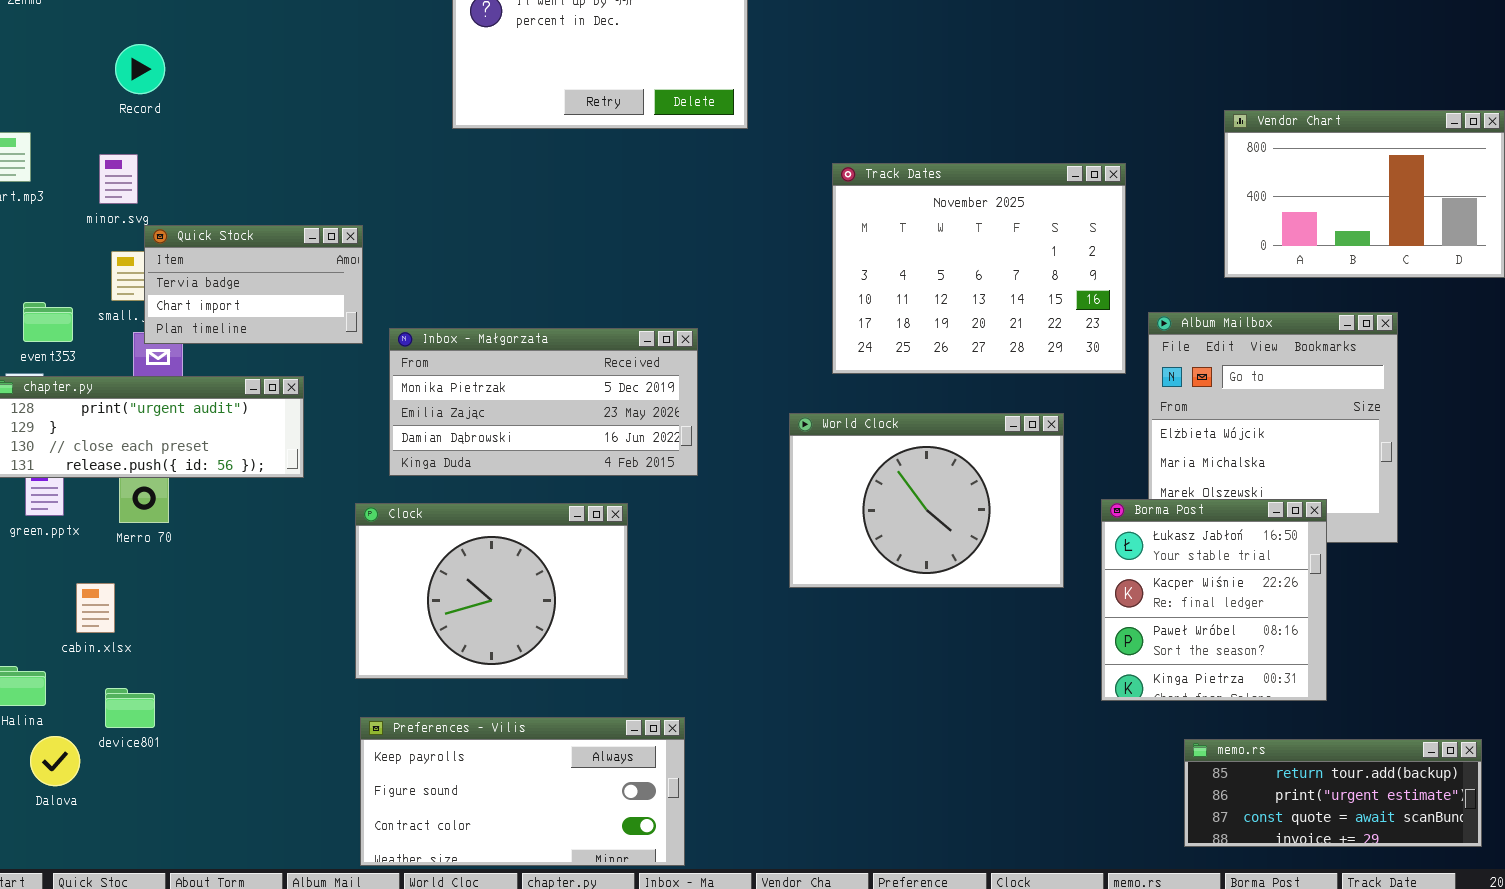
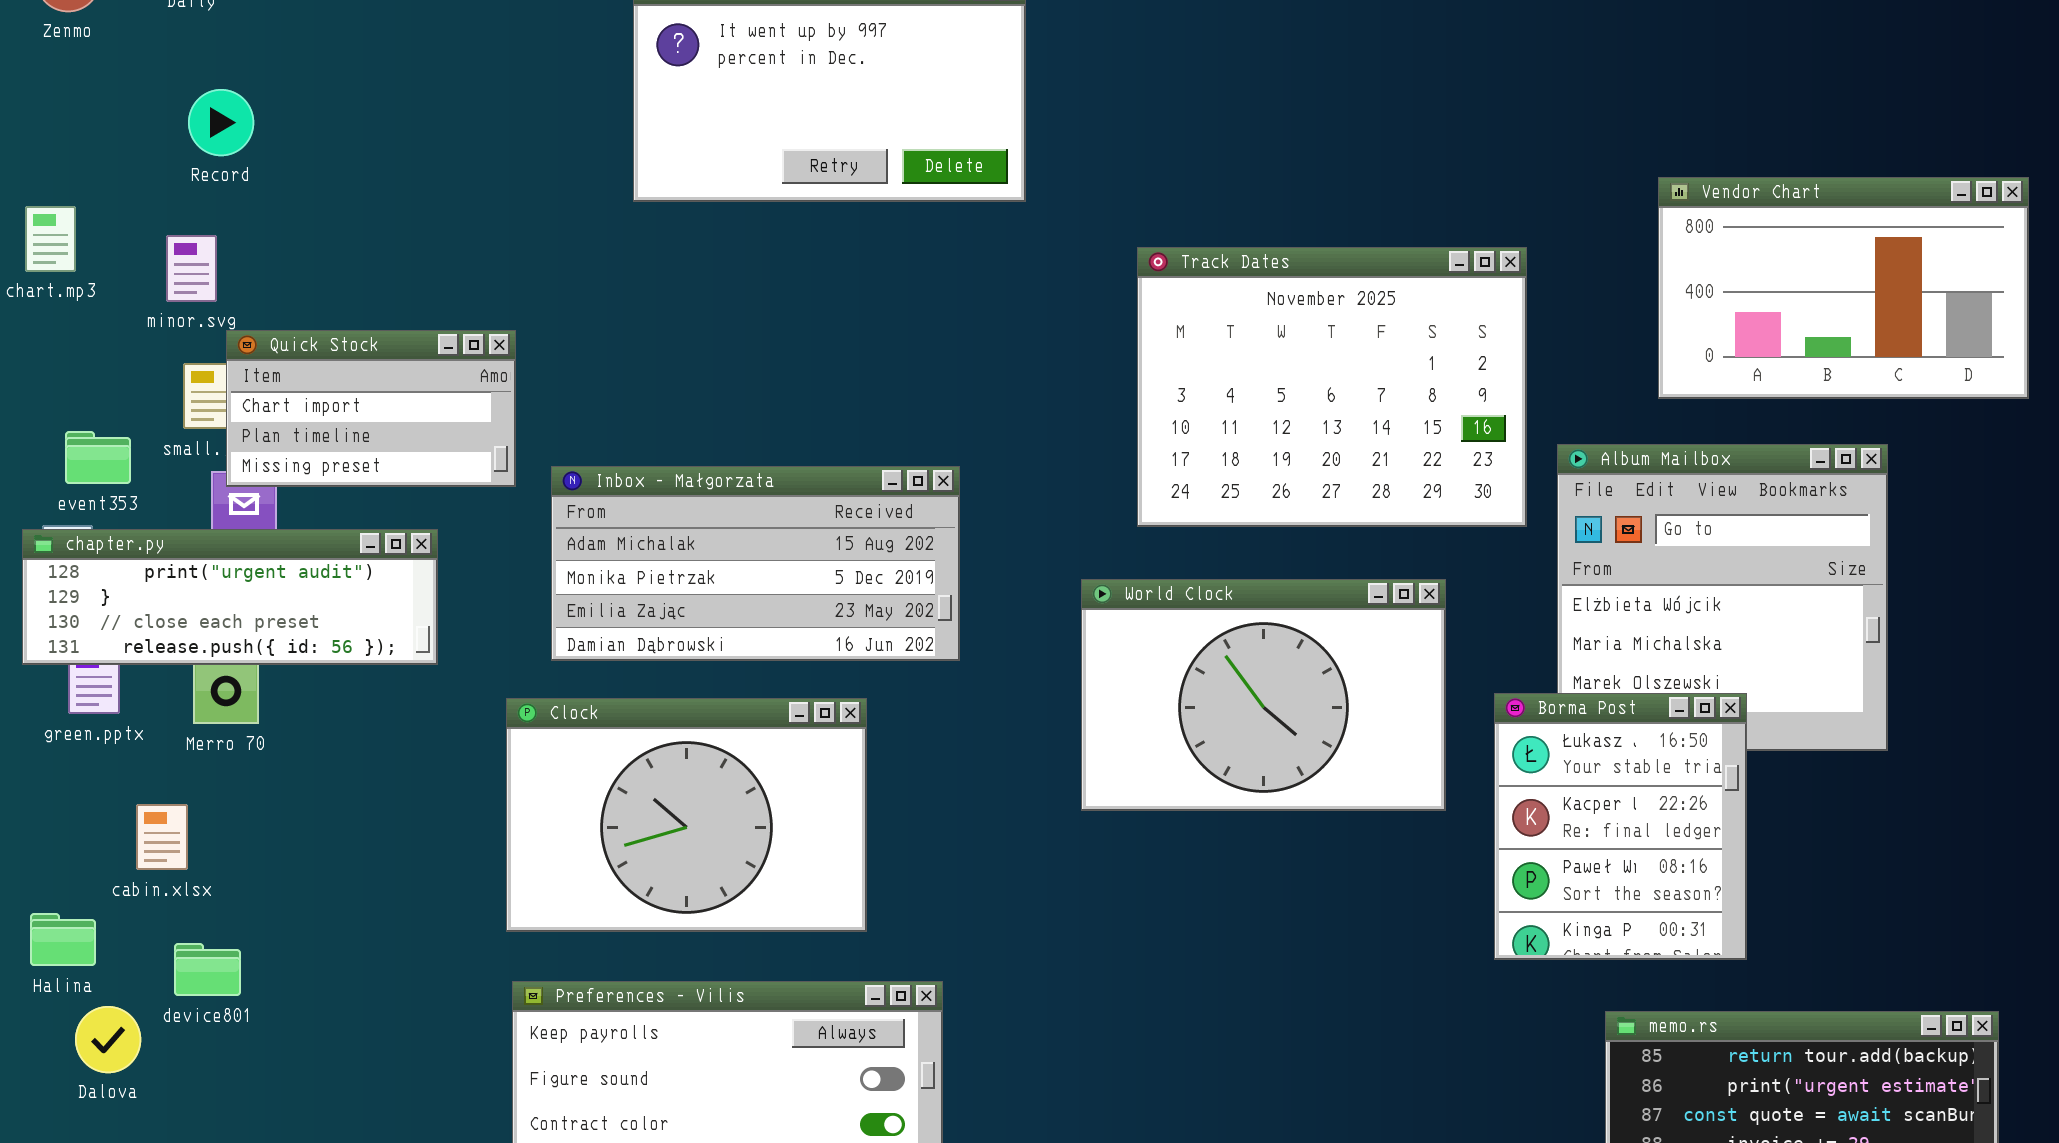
Quick Stock: [144,225,363,344] -> [226,330,516,487], scrolled down 1 row
Inbox - Małgorzata: [389,328,698,476] -> [551,466,960,661], scrolled up 1 row
Borma Post: [1101,499,1327,701] -> [1494,693,1747,960], resized

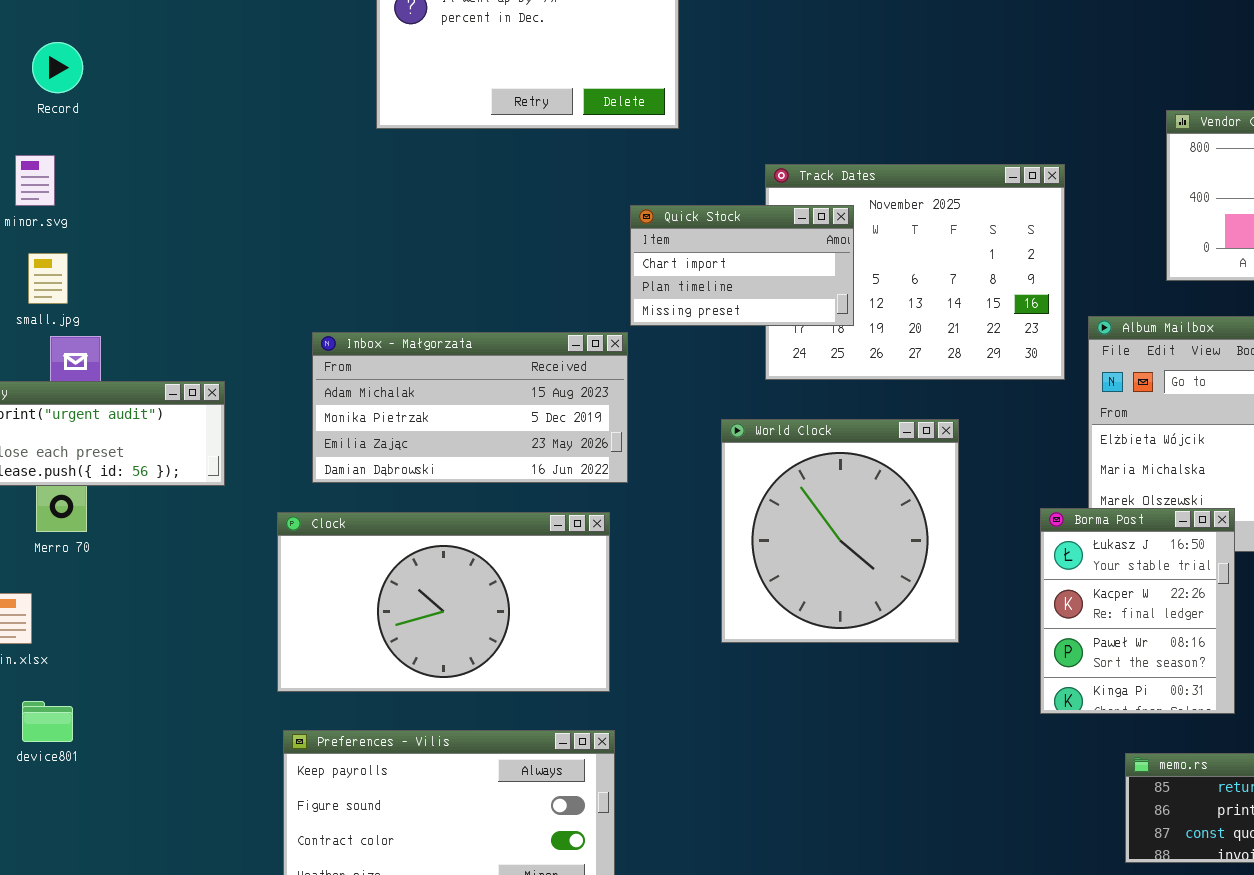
Quick Stock: [226,330,516,487] -> [630,205,854,326], moved
World Clock: [1081,579,1446,811] -> [721,419,959,643], resized
Clock: [506,698,867,932] -> [277,512,610,692], resized

